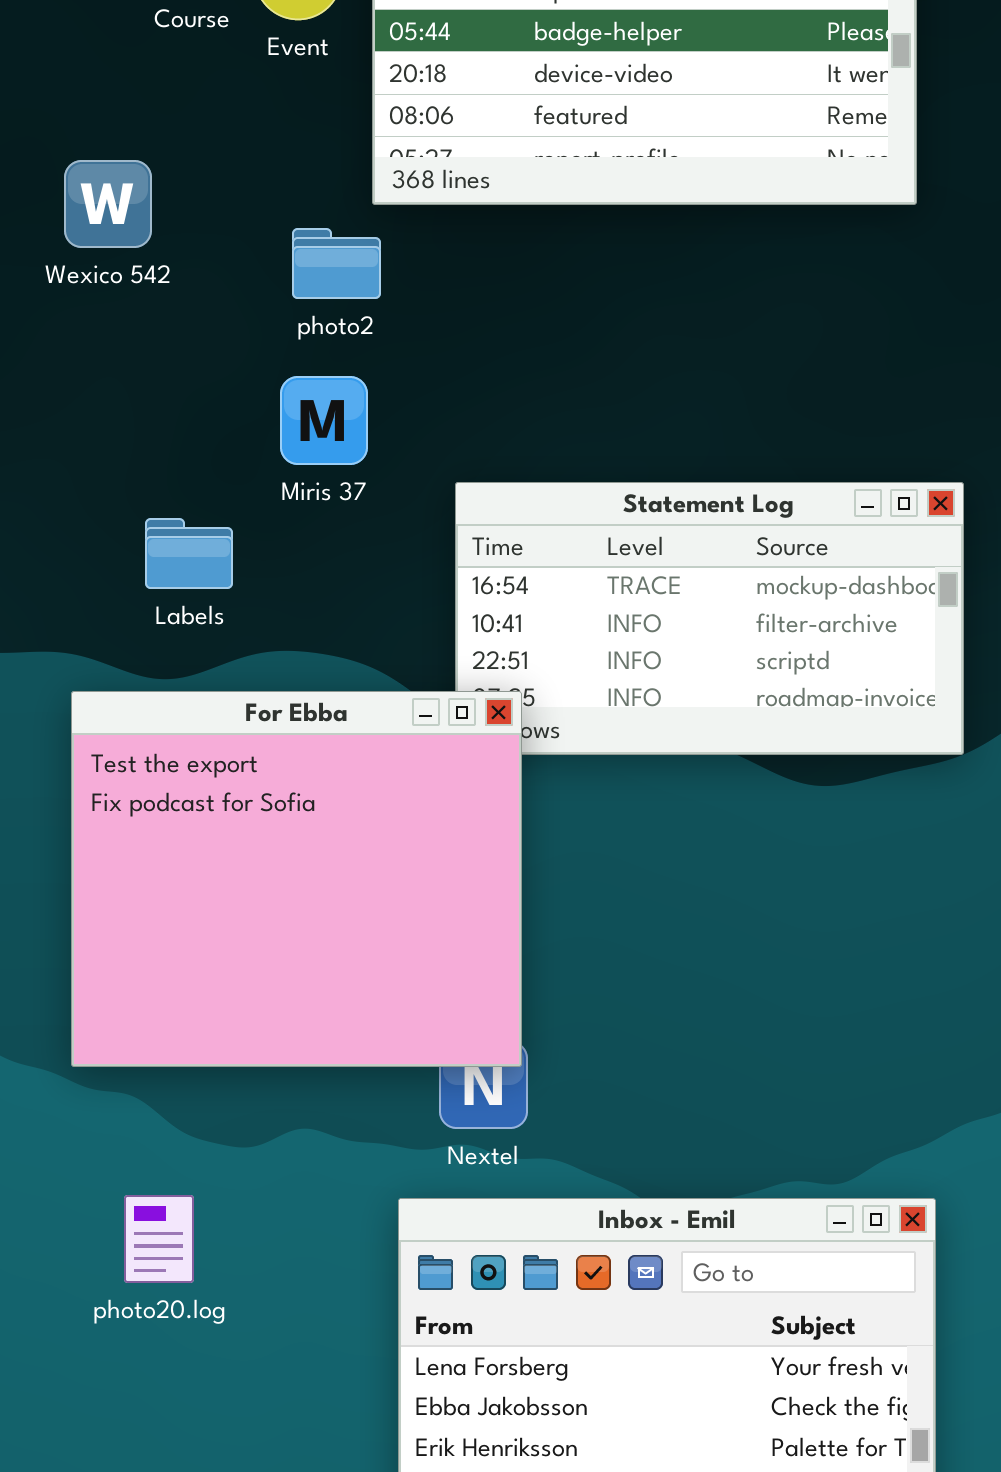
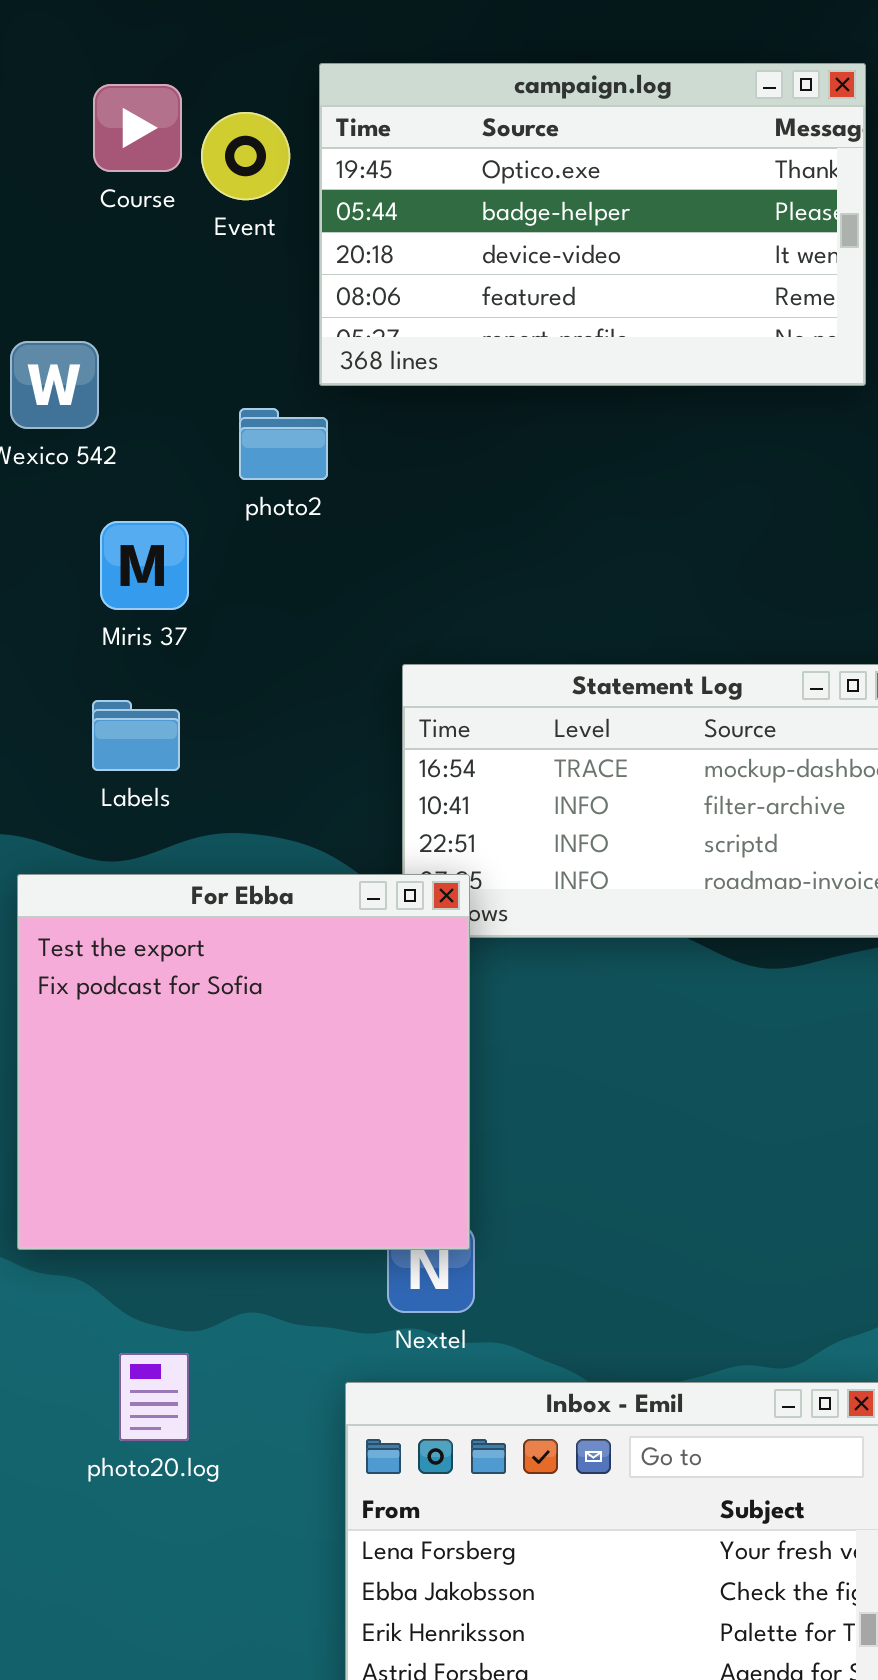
Miris 37: [280,376,368,465] -> [100,521,189,610], moved
photo20.log: [124,1195,194,1283] -> [119,1353,189,1441], moved

